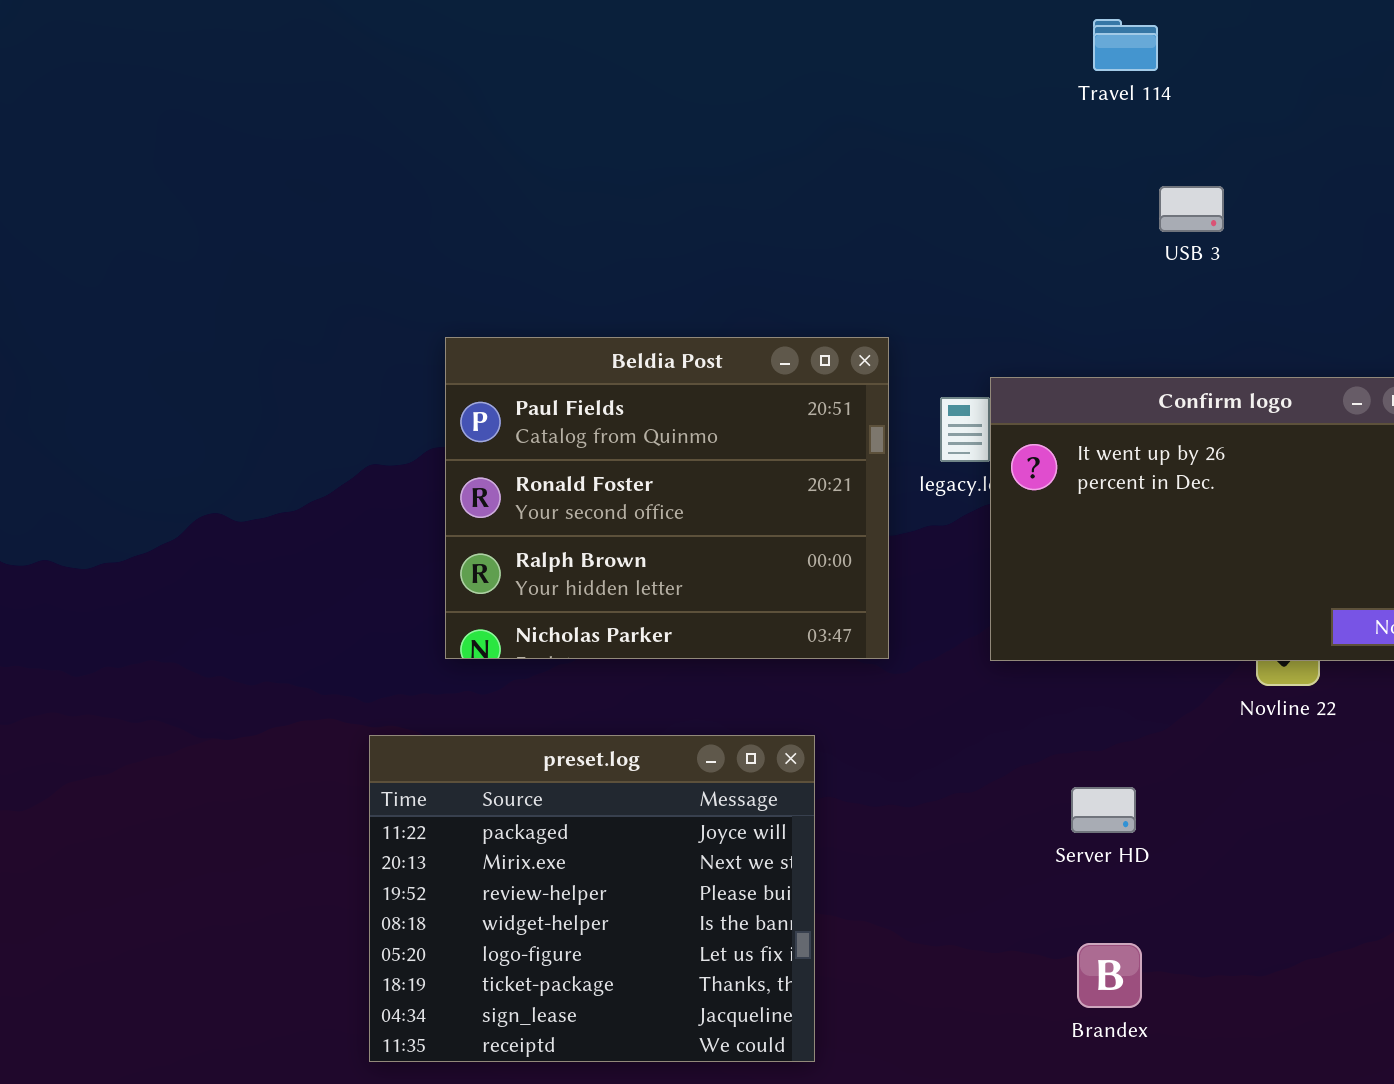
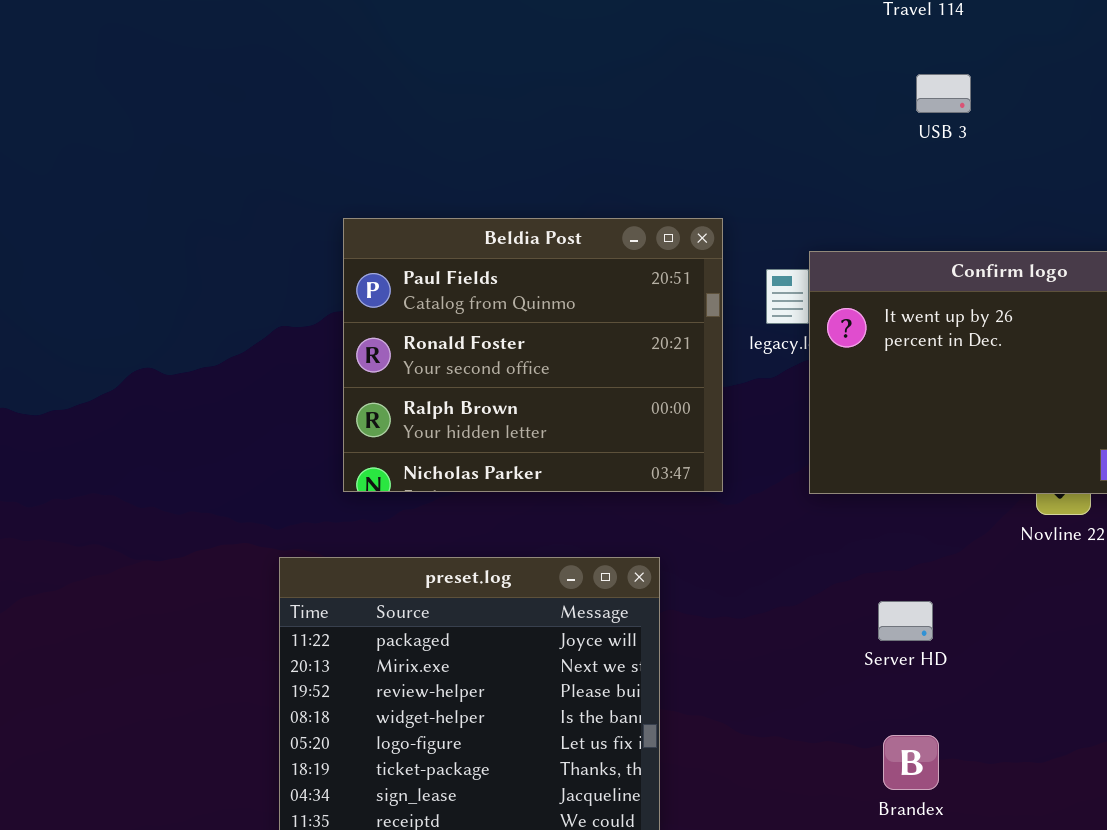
USB 3: [1159,186,1224,232] -> [916,74,971,113], moved

